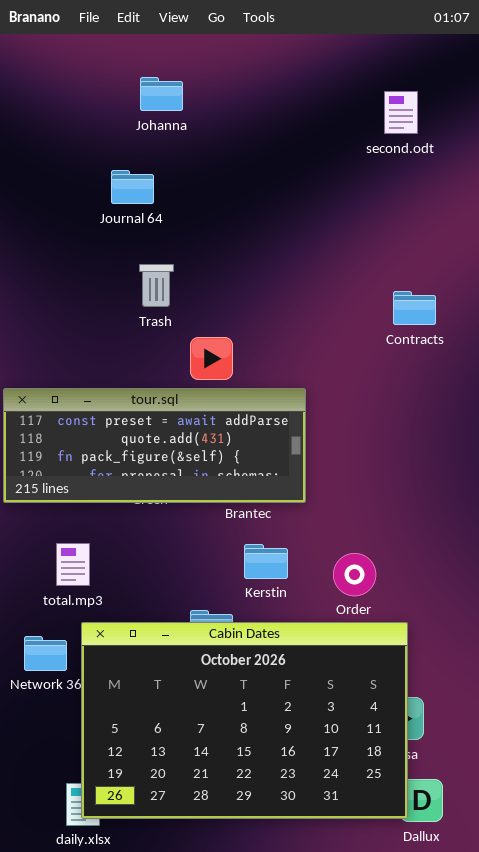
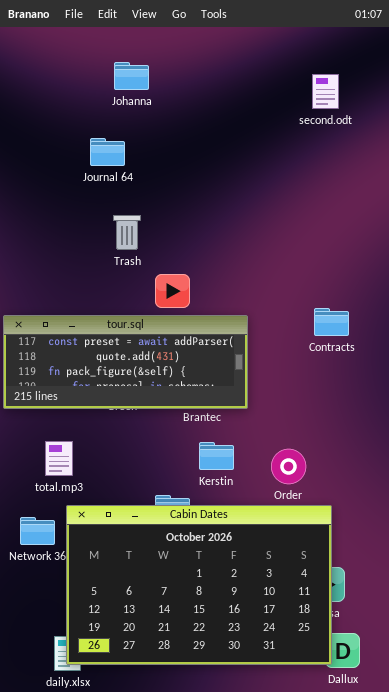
Contracts: [393,291,436,325] -> [314,308,349,336], moved

